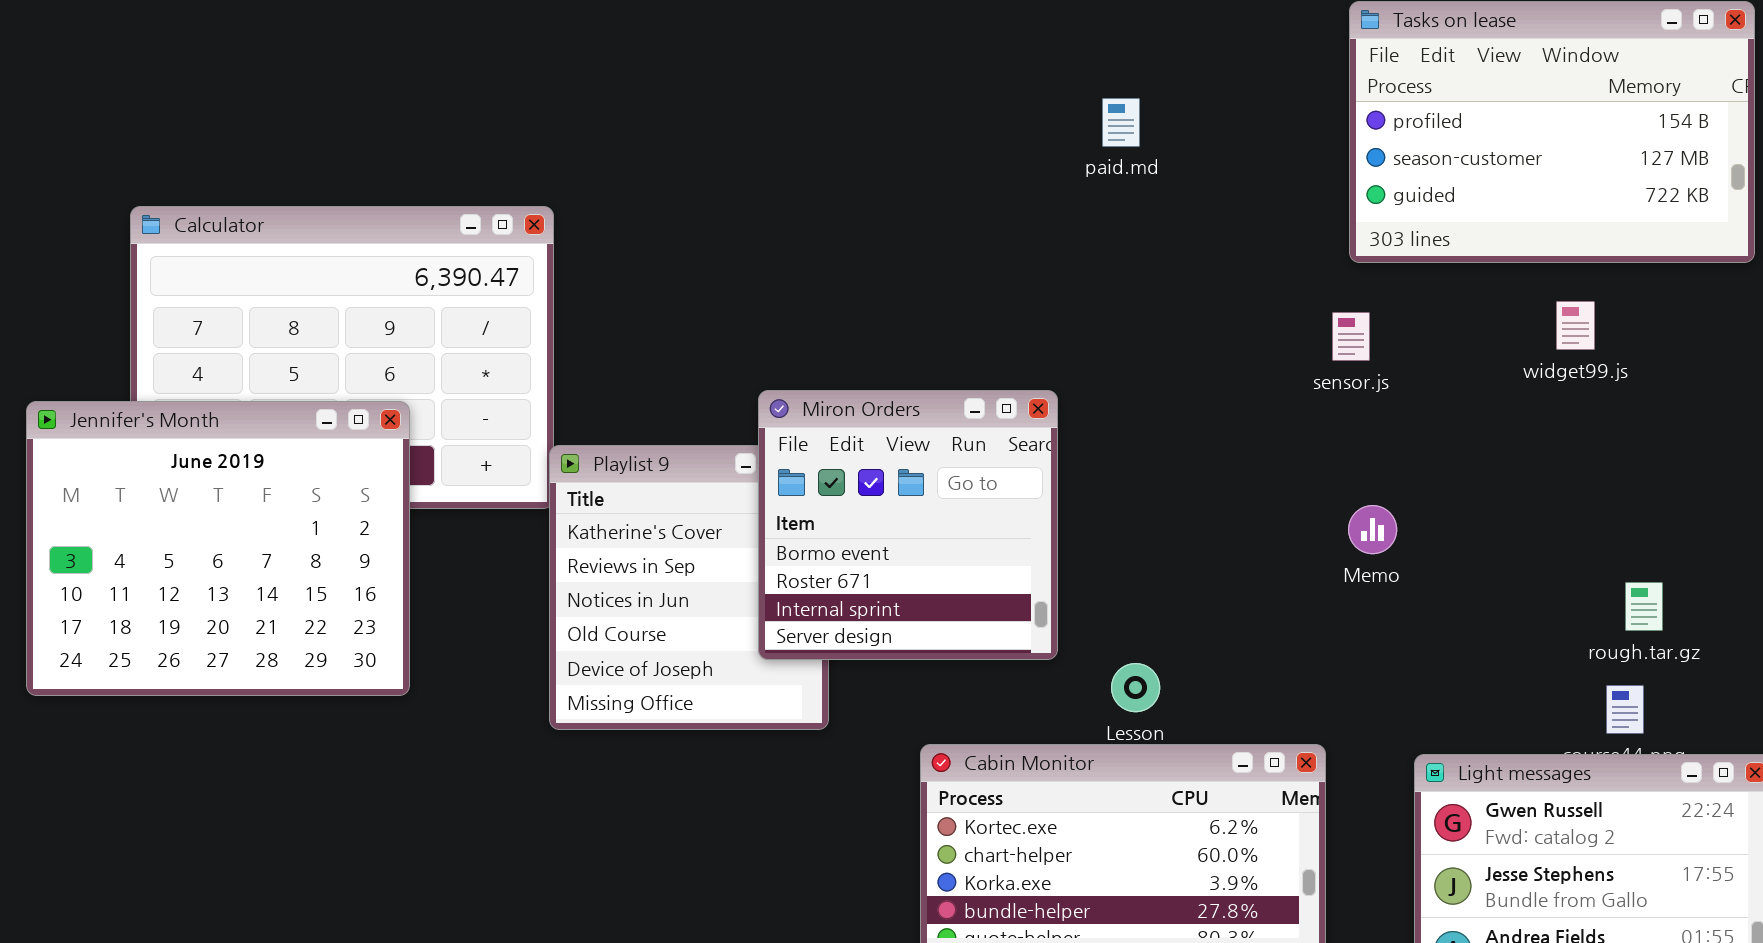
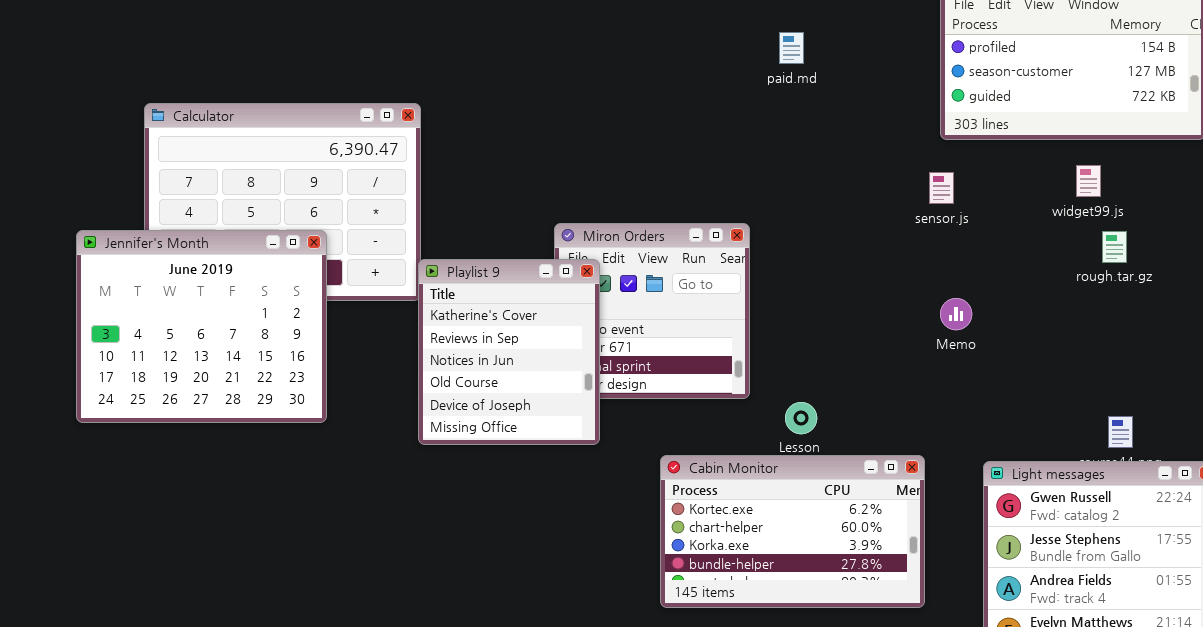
Playlist 9: [549,445,829,730] -> [418,259,600,445], raised
rough.tar.gz: [1625,582,1663,631] -> [1102,231,1127,263], moved

